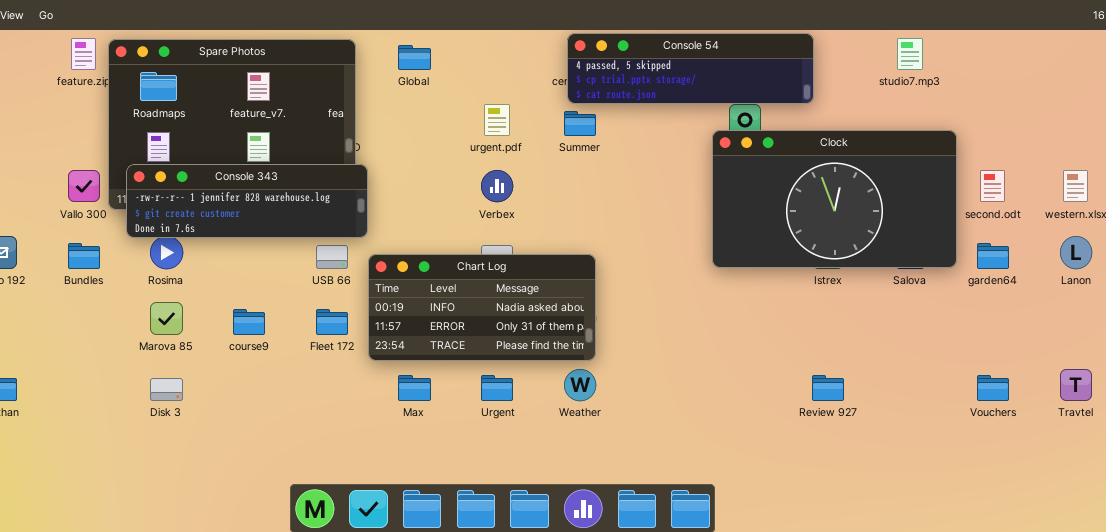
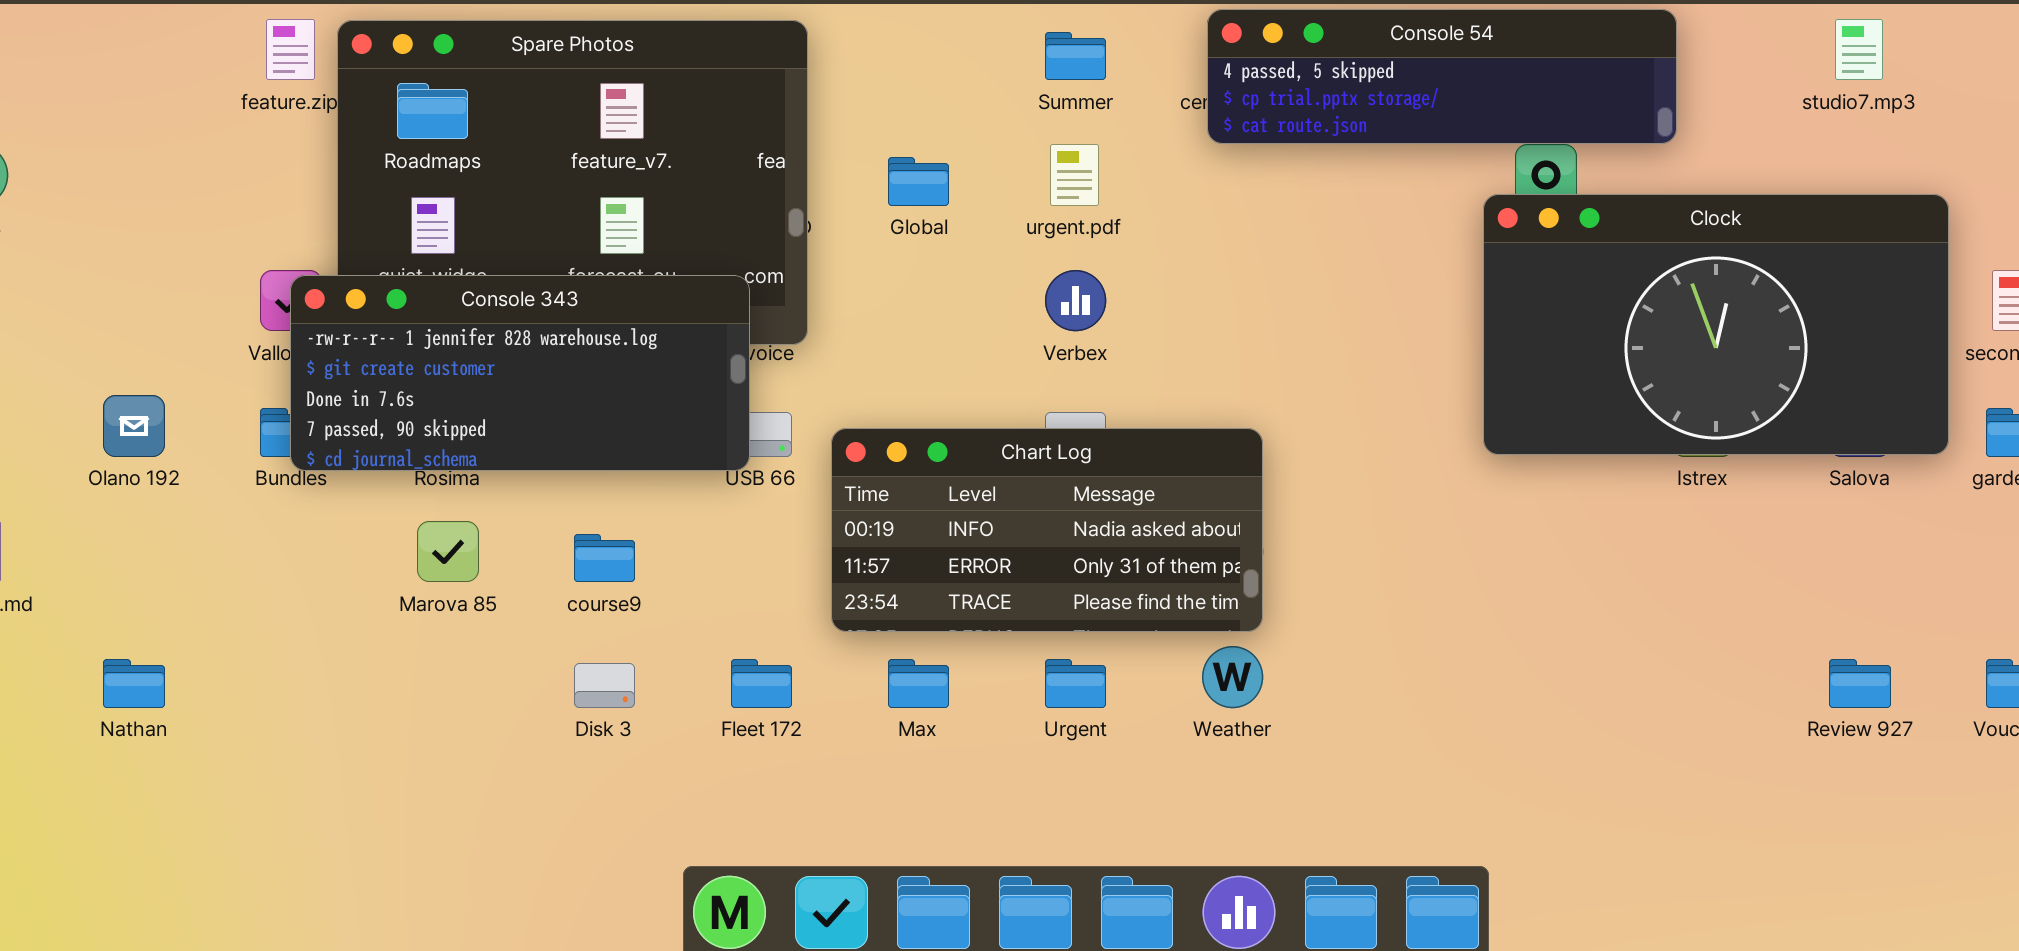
Global: [398,45,431,70] -> [888,157,949,206], moved
Summer: [564,111,596,136] -> [1045,32,1106,80], moved
Console 343: [126,164,368,238] -> [290,275,750,471], moved, resized
Fleet 172: [316,309,348,335] -> [731,659,792,708], moved
Review 927: [812,375,844,401] -> [1829,659,1891,708], moved
Disk 3: [150,378,183,401] -> [574,663,635,708], moved

